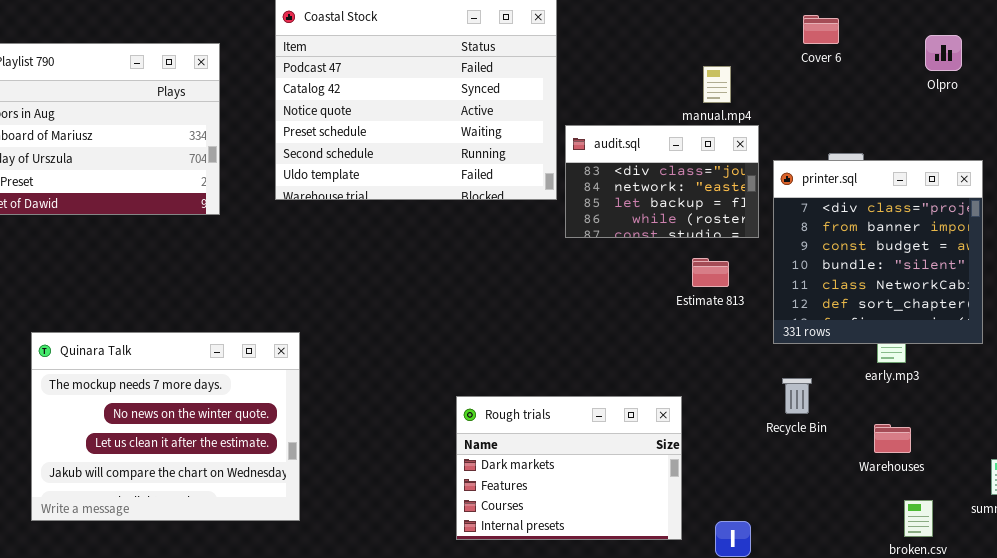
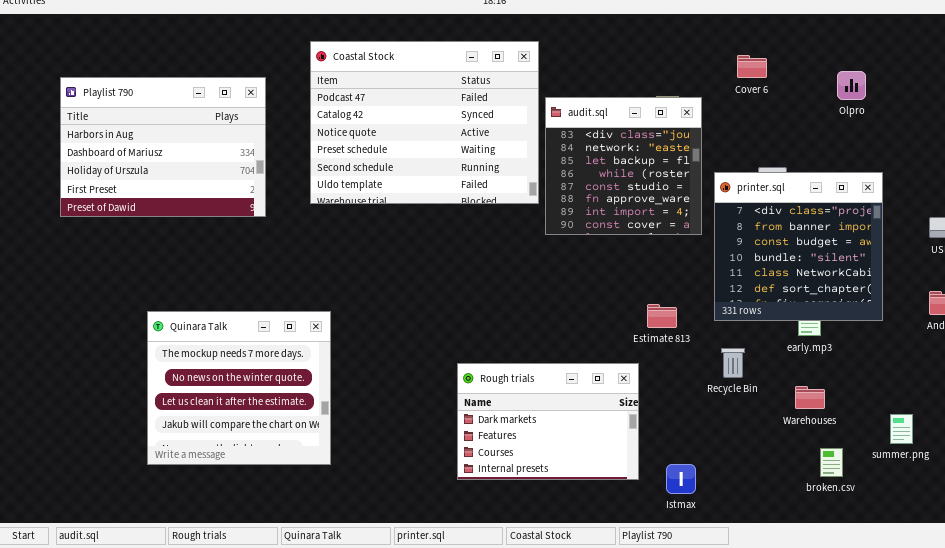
audit.sql: [565,125,759,238] -> [545,97,702,235], resized
Estimate 813: [692,258,729,287] -> [647,304,677,328], moved
Quinara Talk: [31,332,300,521] -> [147,311,331,465], resized

